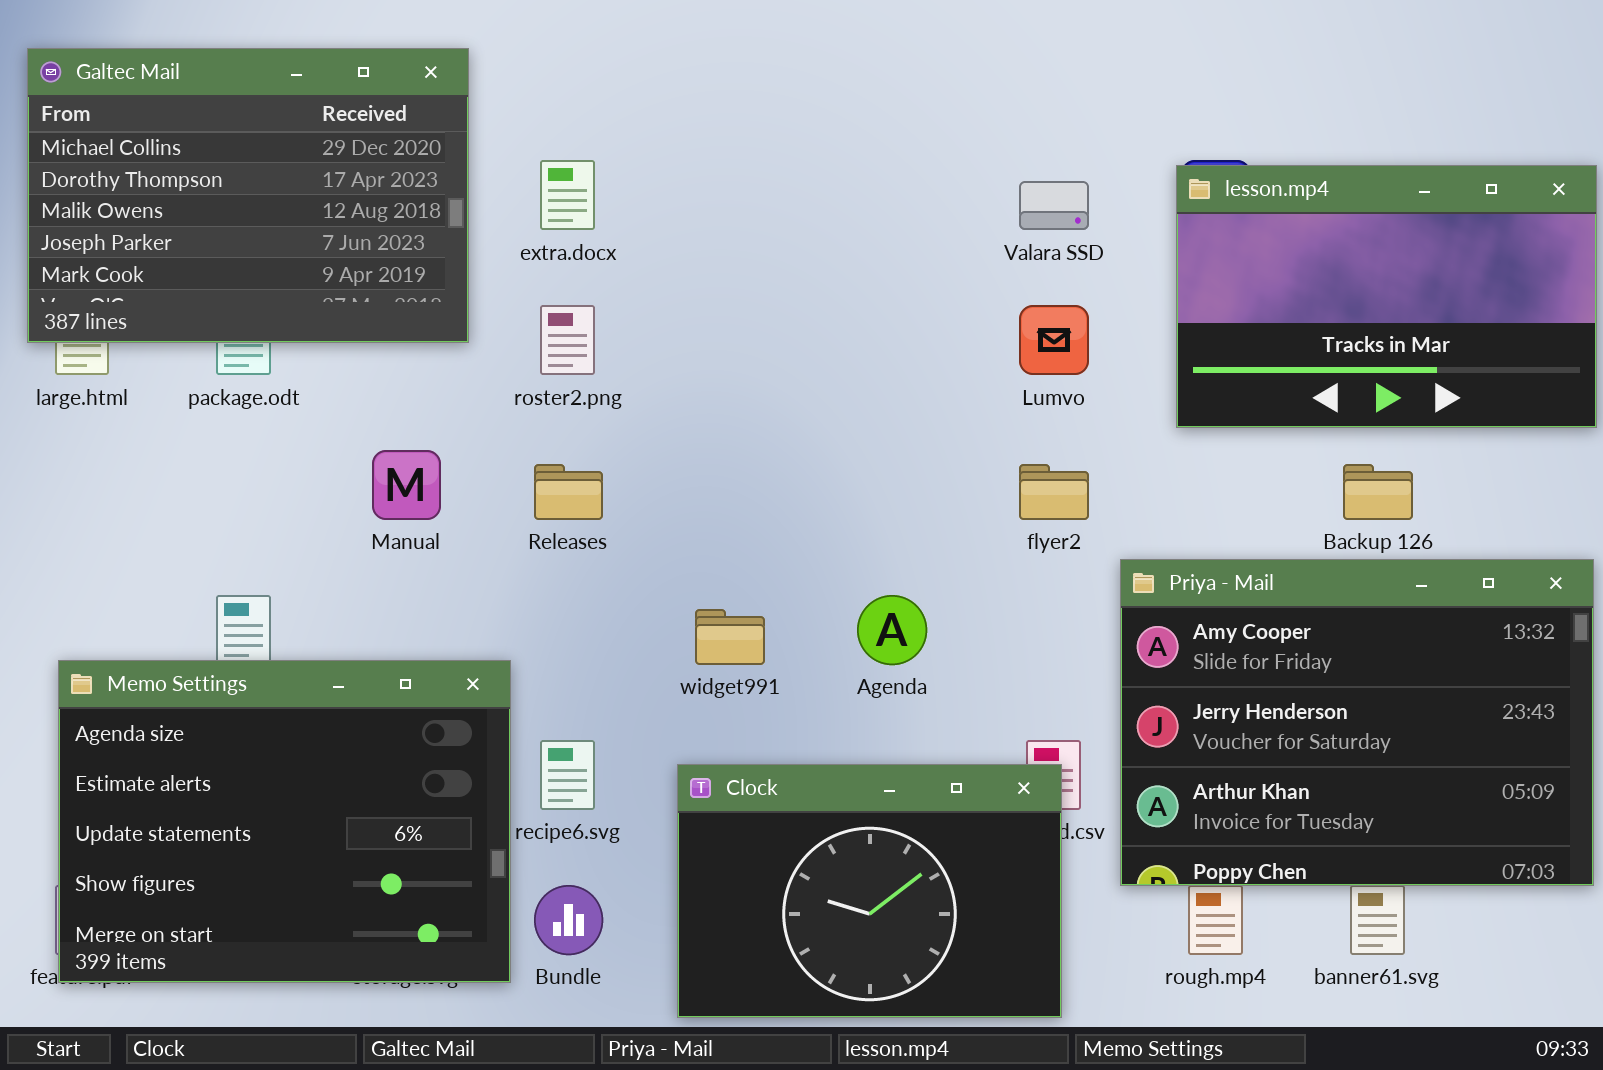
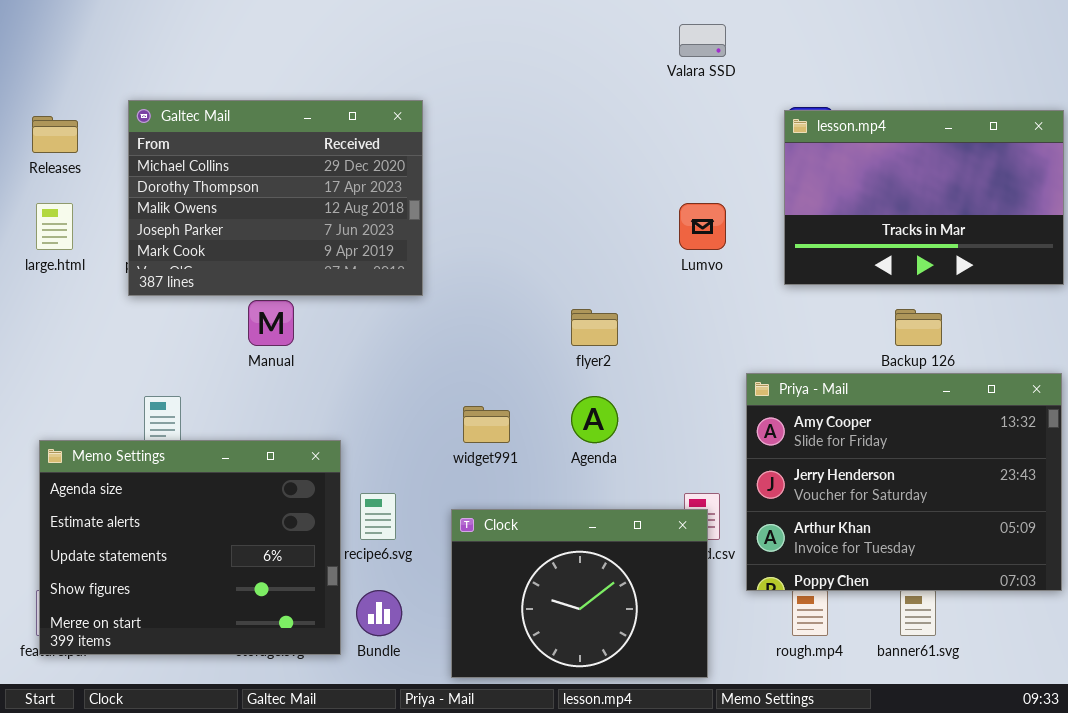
Galtec Mail: [27,48,469,343] -> [128,100,423,296], moved
Valara SSD: [1019,181,1089,230] -> [679,24,726,57], moved
Releases: [534,464,603,520] -> [32,116,78,153], moved
flyer2: [1019,464,1089,520] -> [571,309,618,346], moved

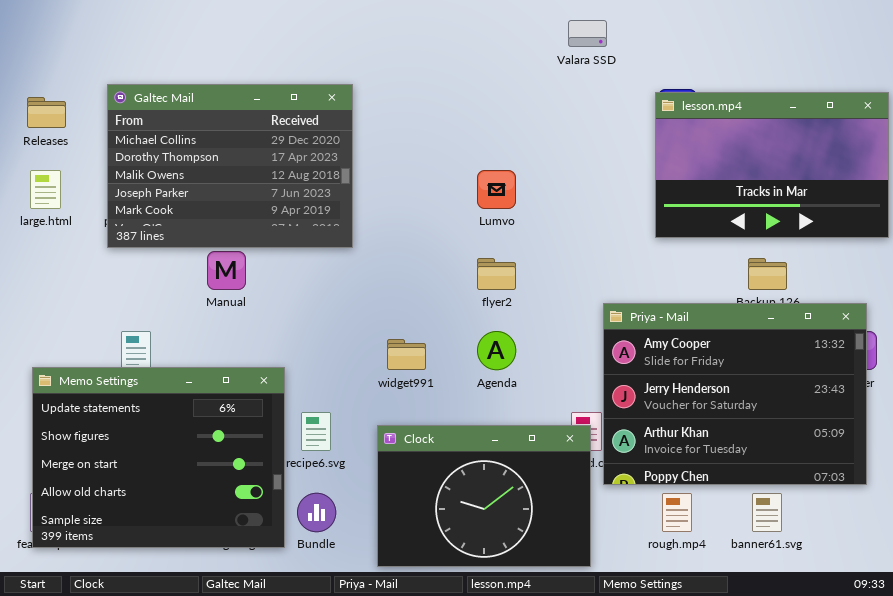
Lumvo: [679,203,726,250] -> [477,170,516,209], moved
Priya - Mail: [746,373,1062,591] -> [603,303,867,485], moved
Memo Settings: [39,440,341,655] -> [32,367,285,548], scrolled down 2 rows

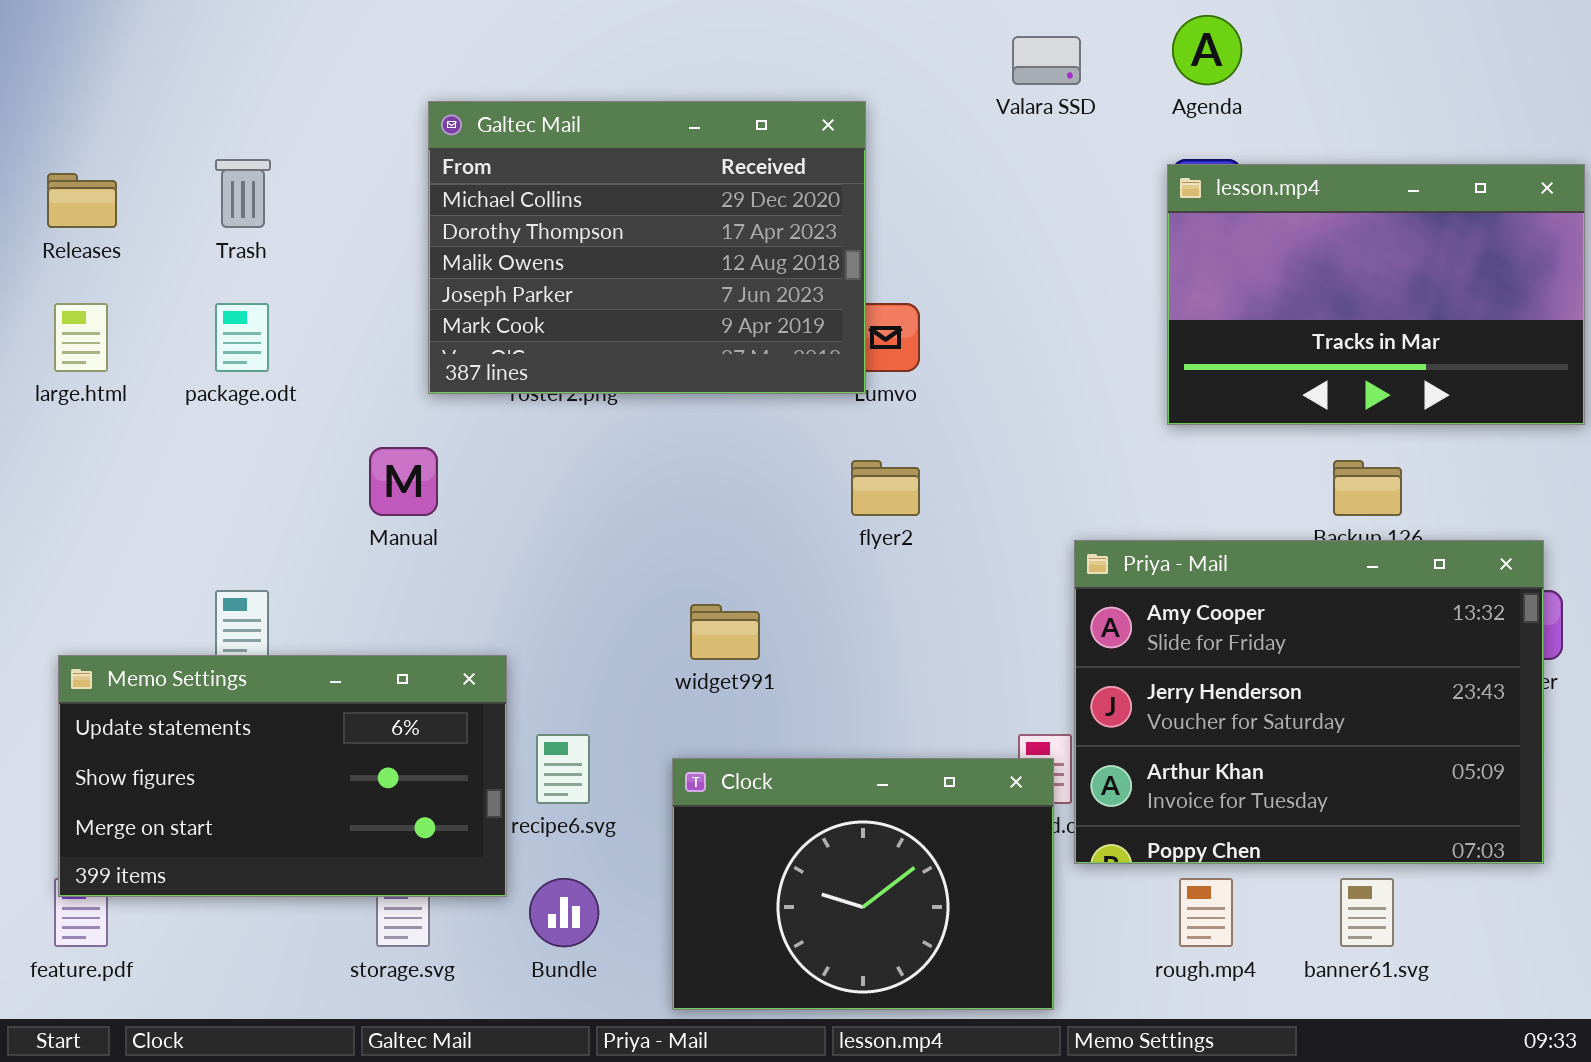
Galtec Mail: [107,84,353,248] -> [428,101,866,394], moved
Agenda: [477,331,516,370] -> [1172,15,1242,85], moved
Memo Settings: [32,367,285,548] -> [58,655,507,897], resized

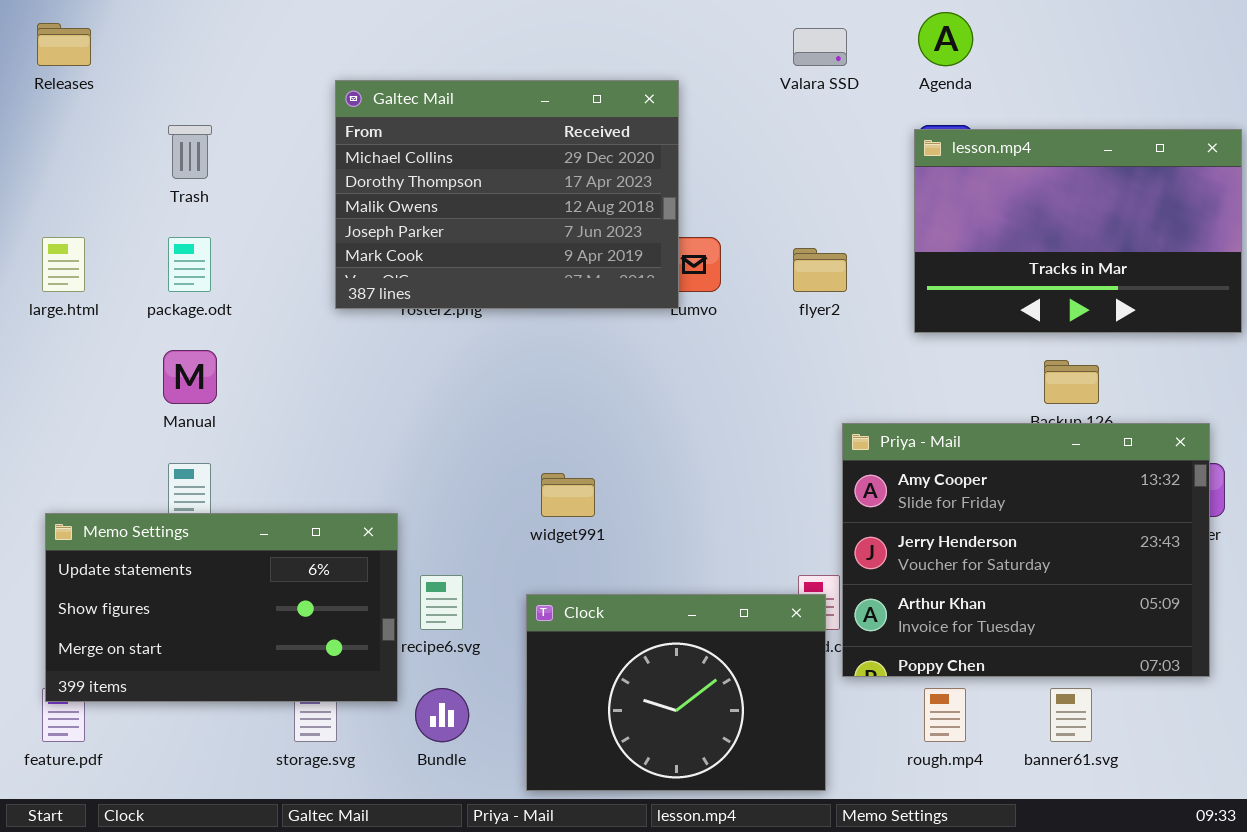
Releases: [47,173,117,228] -> [37,23,91,66], moved
Manual: [369,447,438,516] -> [163,350,217,404], moved
flyer2: [851,460,920,516] -> [793,248,847,292], moved

